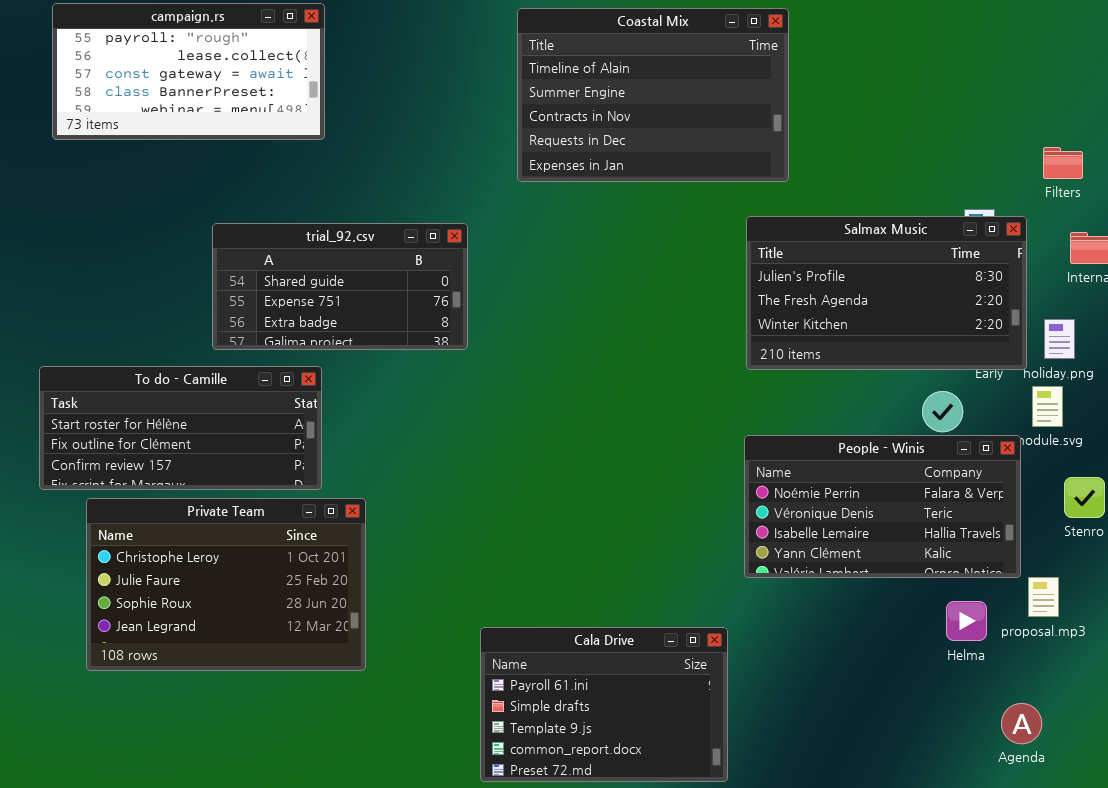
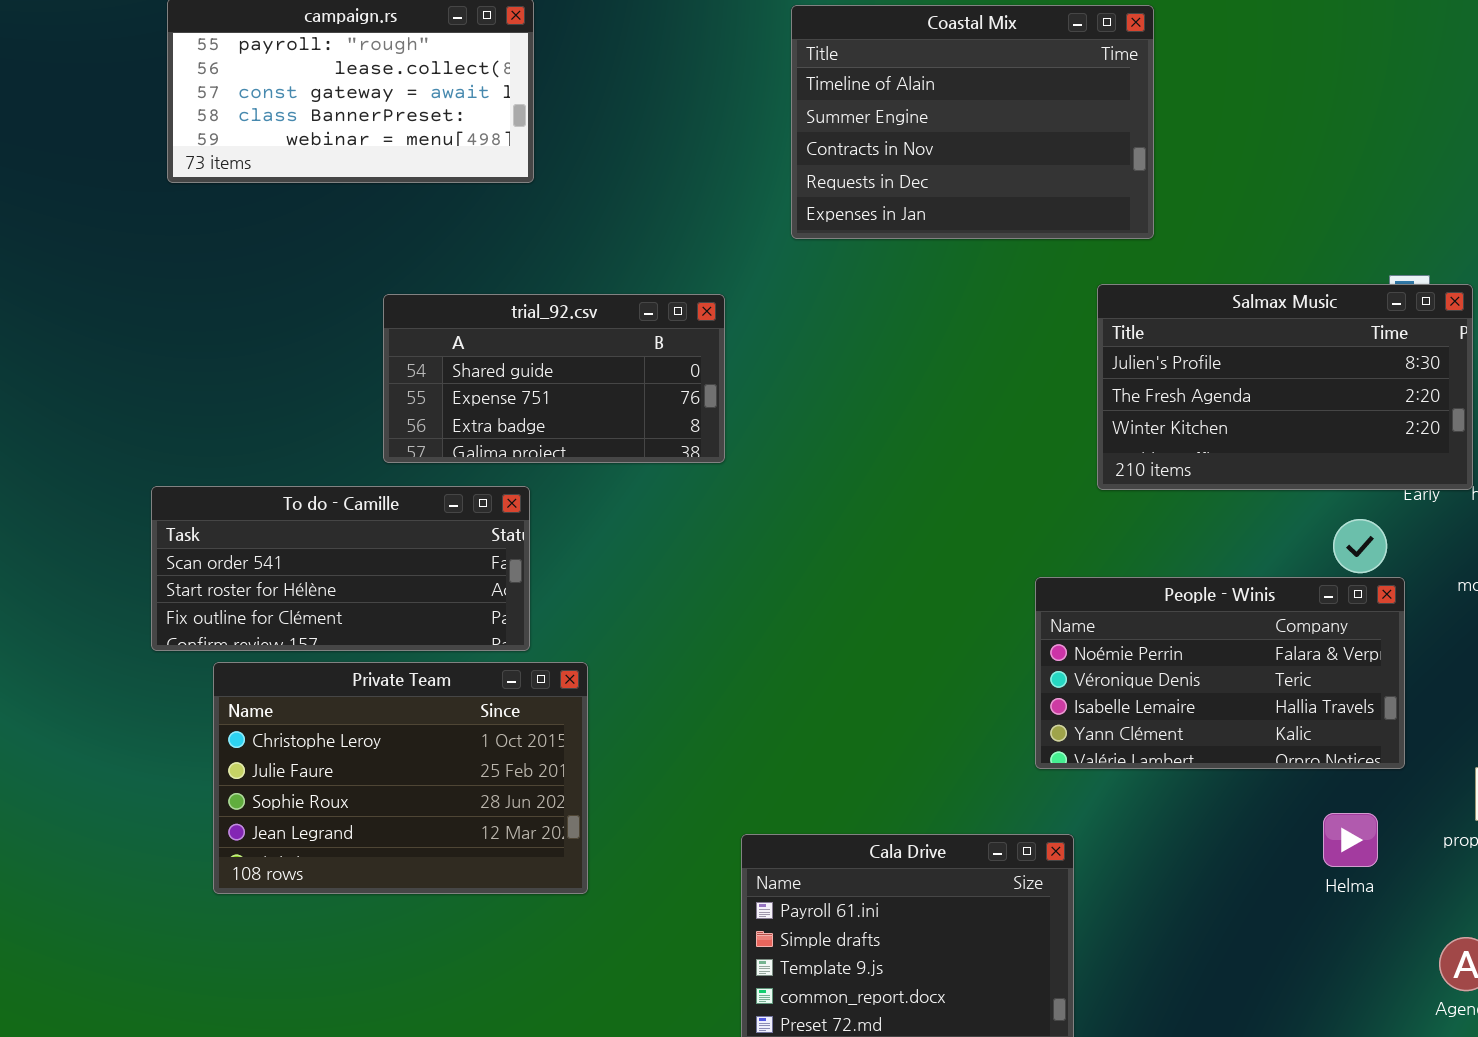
To do - Camille: [39,366,322,490] -> [151,486,530,651], scrolled up 1 row
People - Winis: [744,435,1021,578] -> [1035,577,1405,769], moved
Helma: [946,601,987,641] -> [1323,813,1378,867], moved

